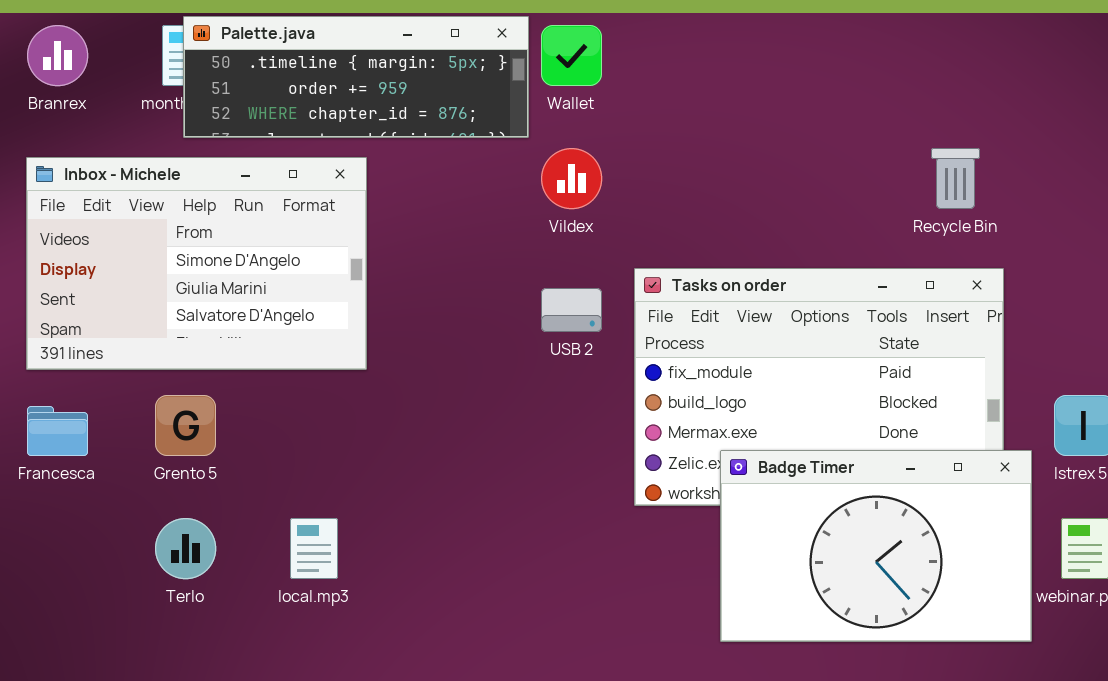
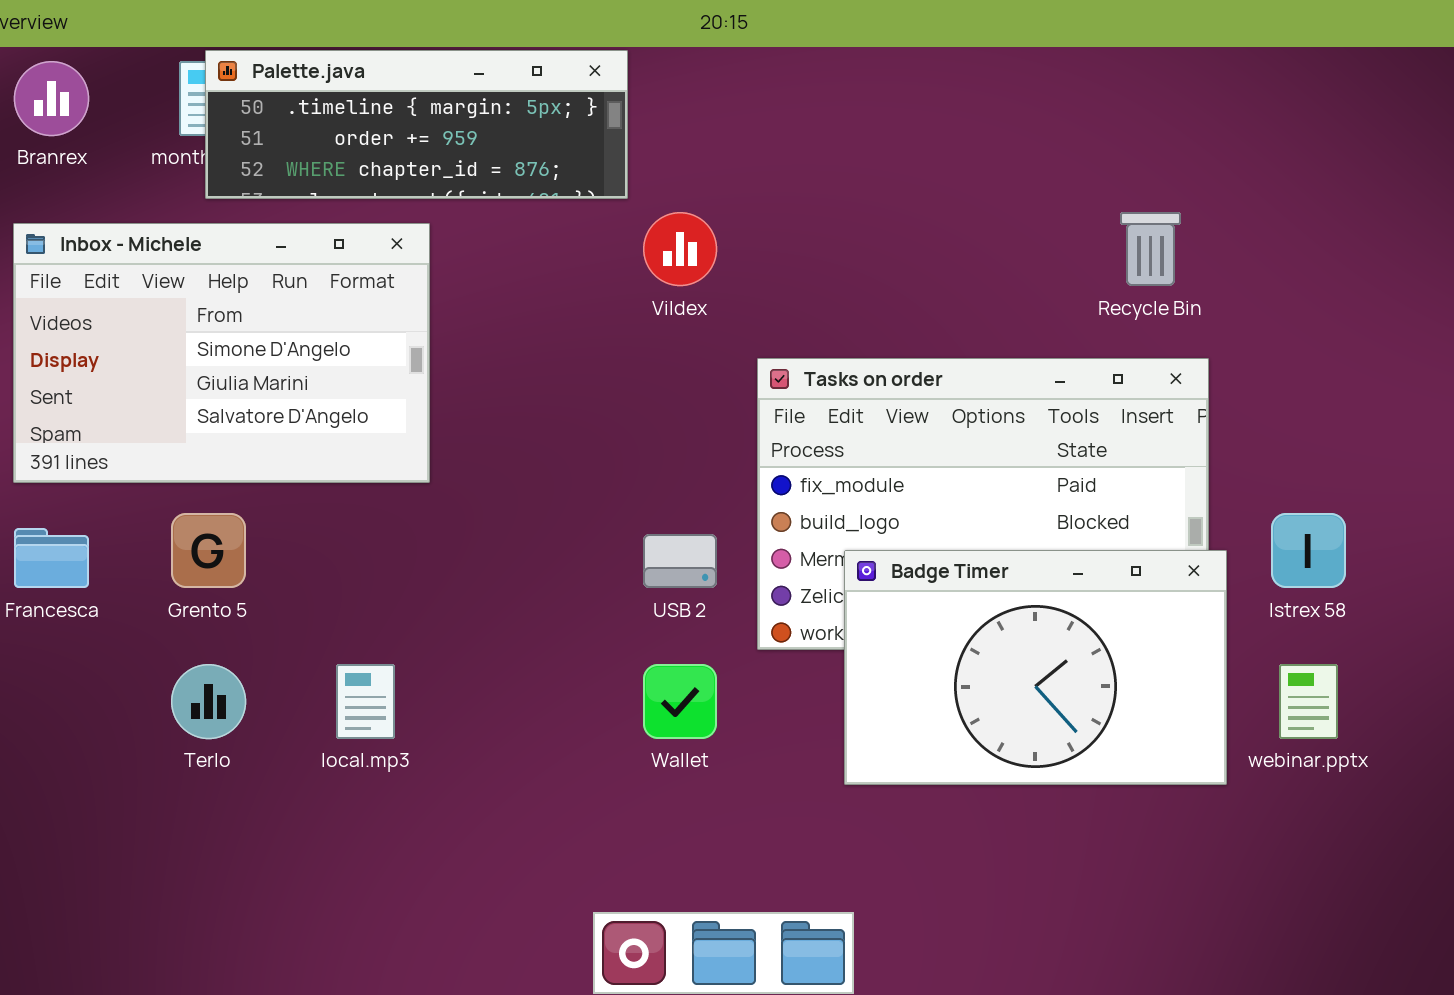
Wallet: [541,25,602,86] -> [643,664,717,739], moved
USB 2: [541,288,602,332] -> [643,534,717,588], moved
Badge Timer: [720,450,1032,642] -> [844,550,1227,785], moved

